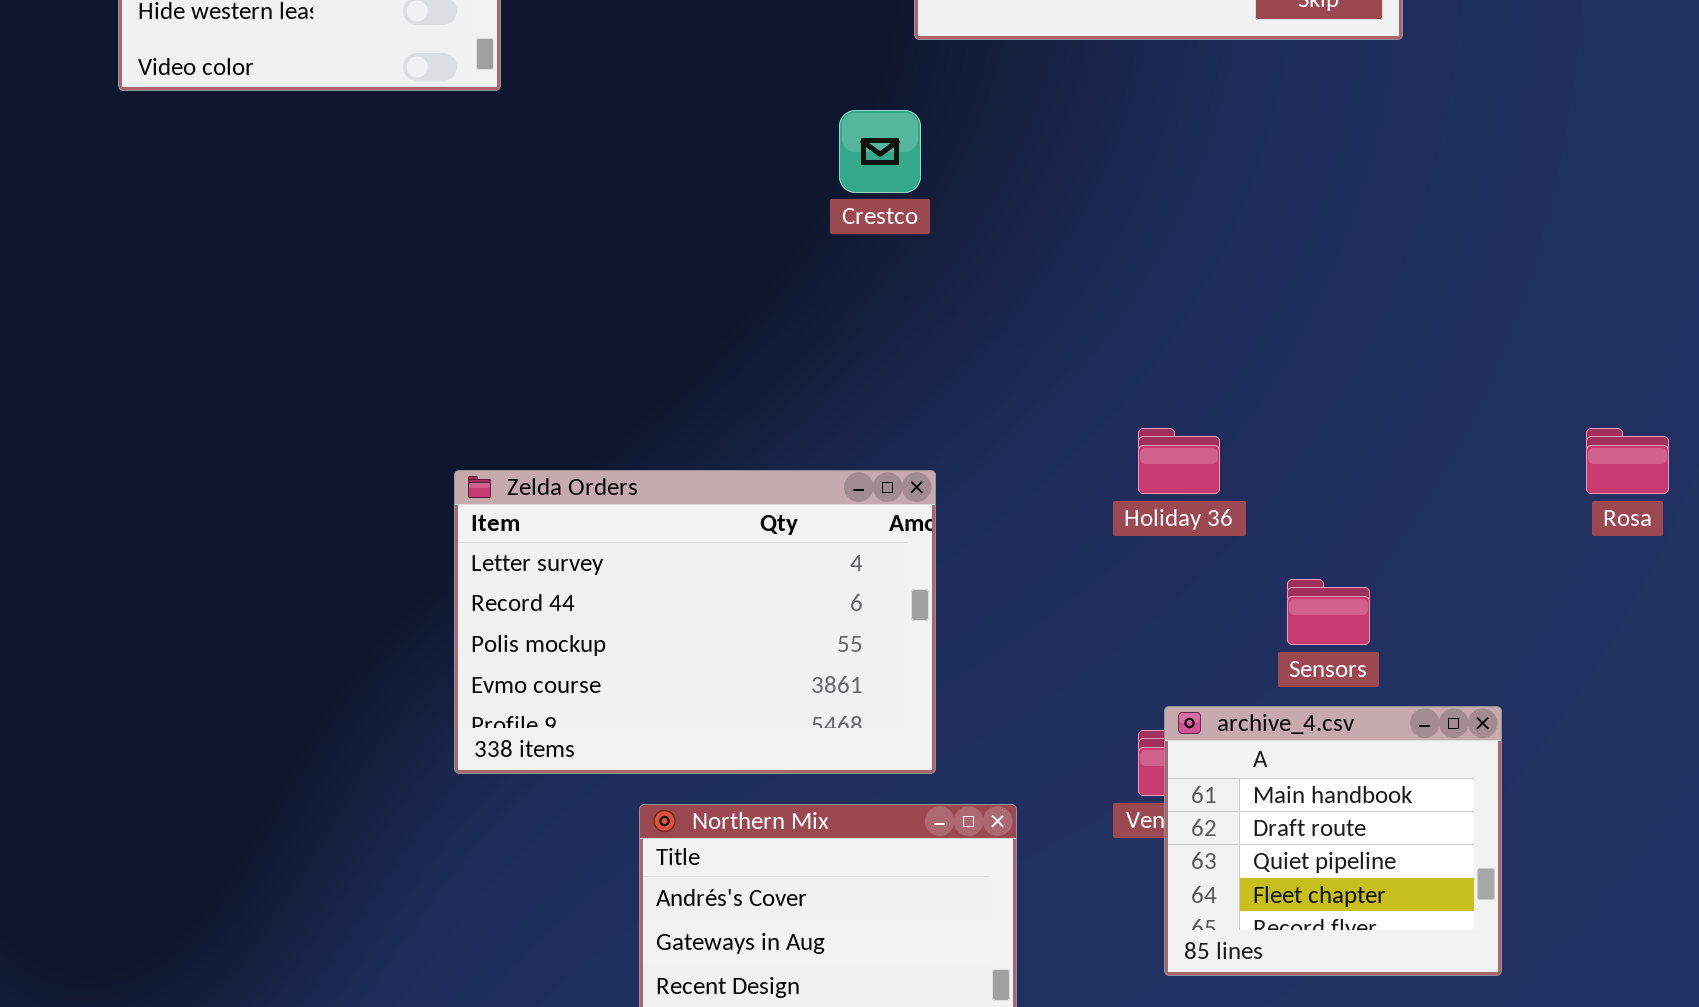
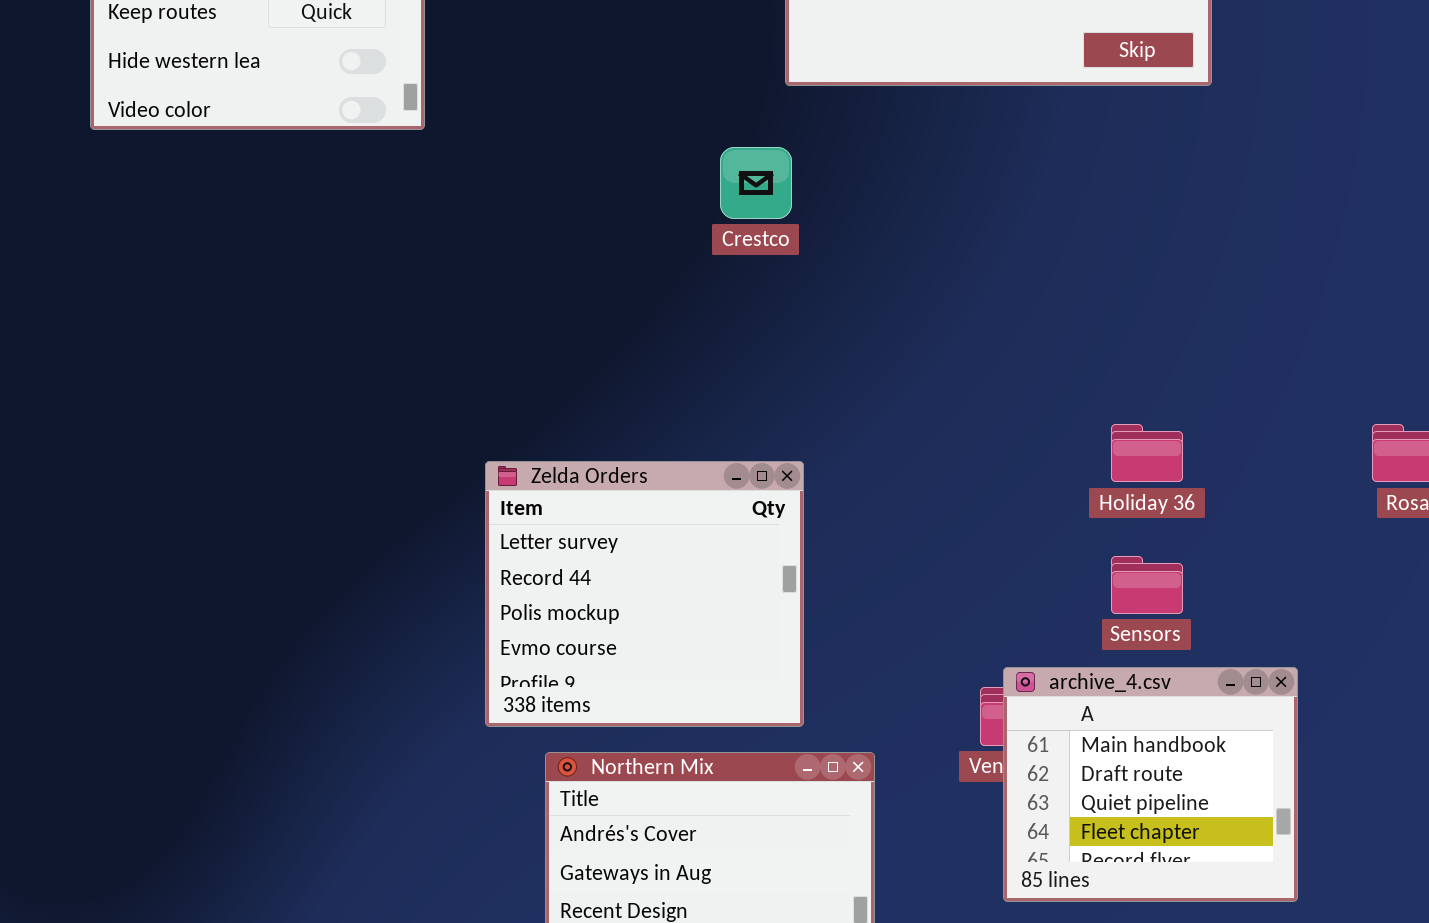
Holiday 36: [1138,428,1220,494] -> [1111,424,1183,482], moved
Zelda Orders: [454,470,936,774] -> [485,461,804,727], resized

